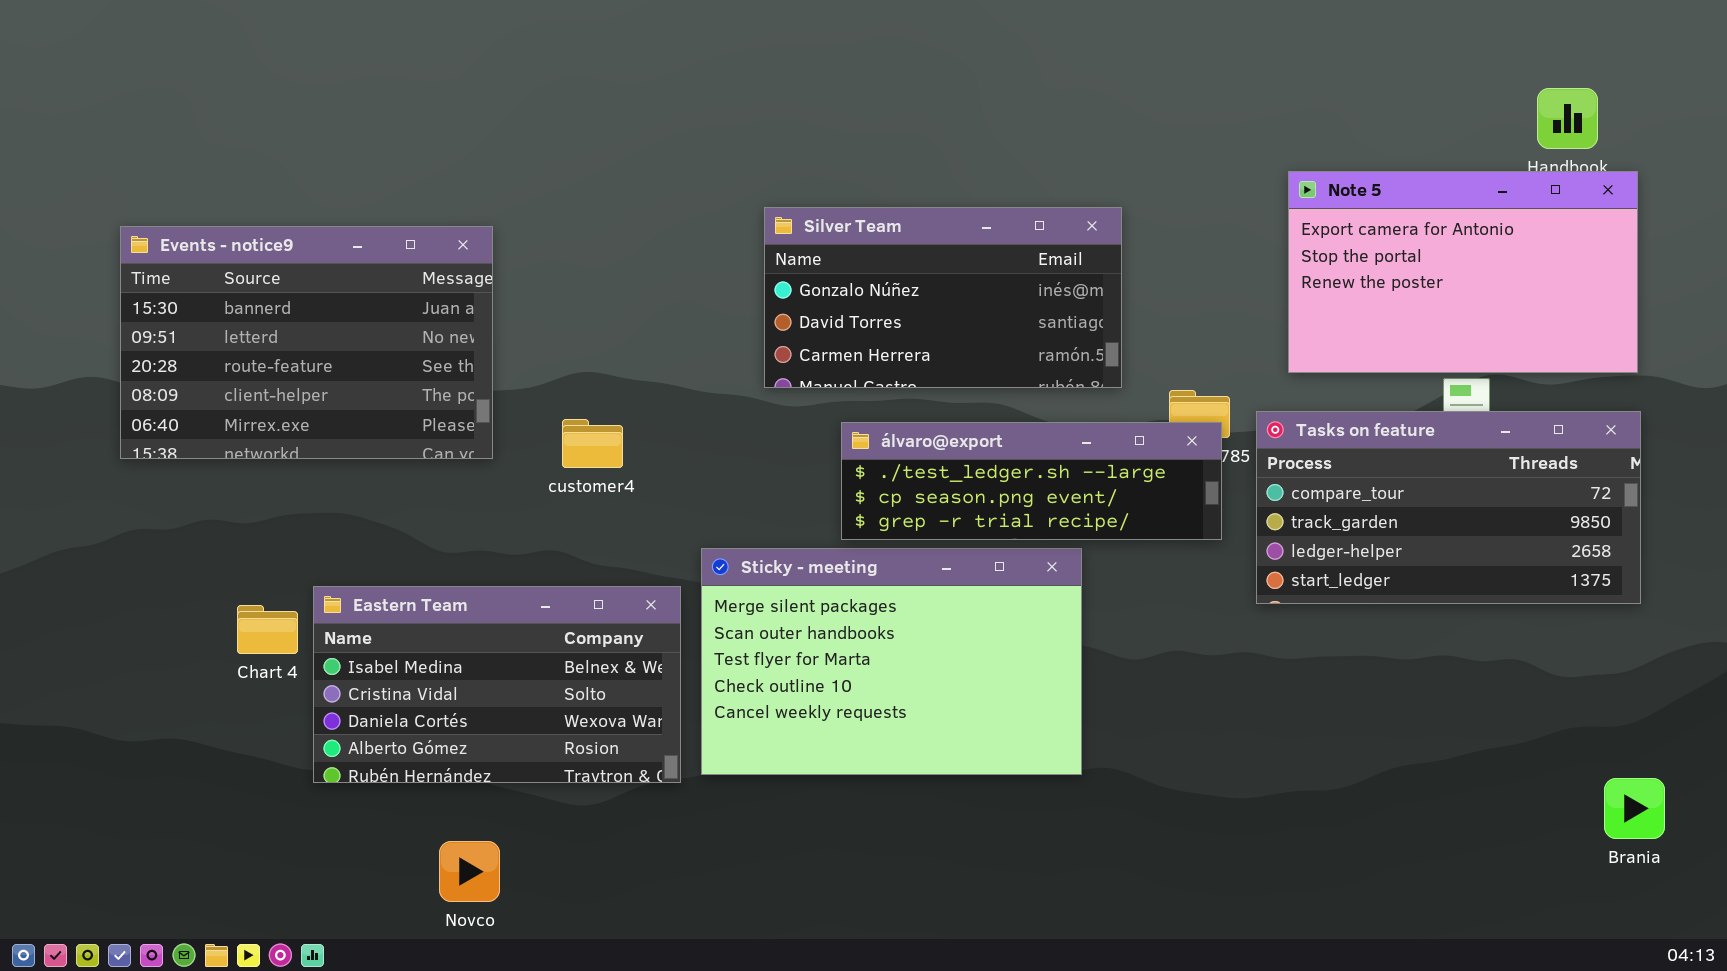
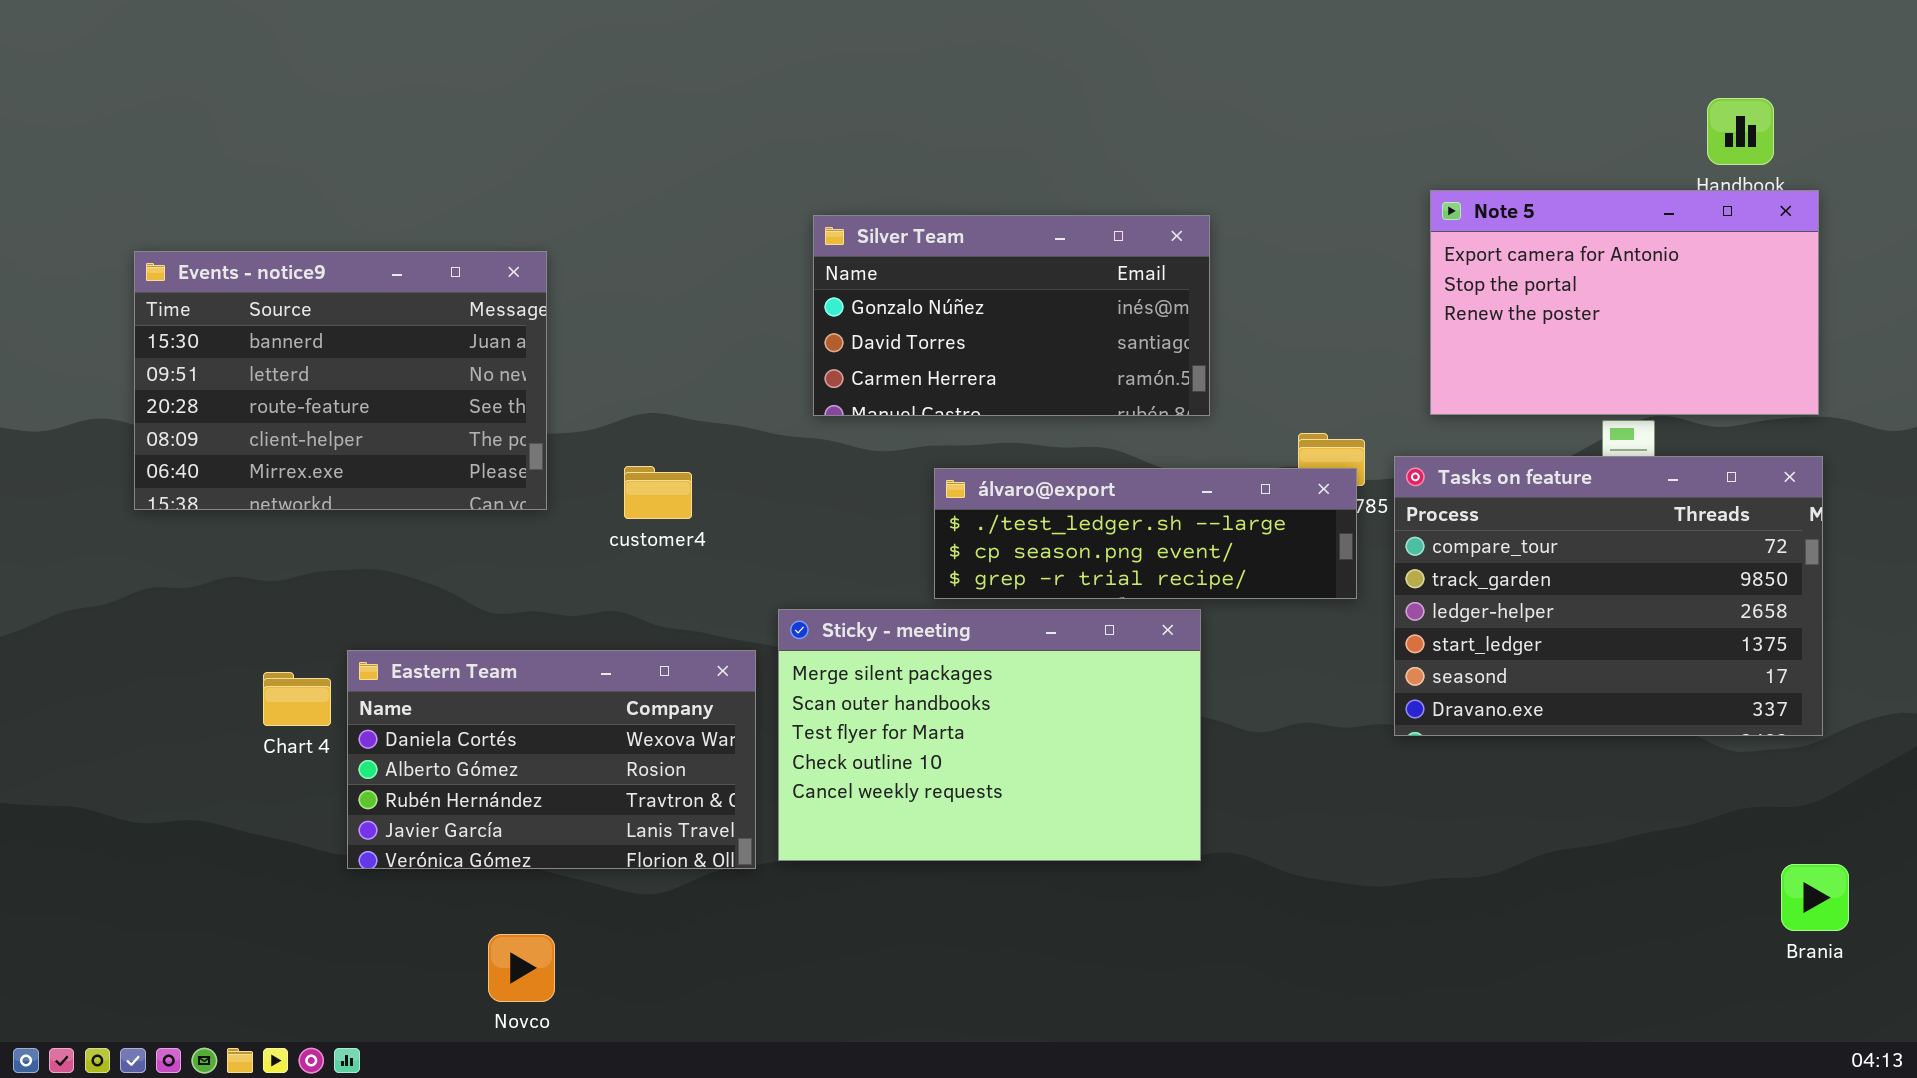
Silver Team: [764,207,1122,388] -> [813,215,1210,416], moved
Tasks on feature: [1256,411,1641,604] -> [1394,456,1823,736], resized
Eastern Team: [313,586,681,783] -> [347,650,756,869], scrolled down 2 rows

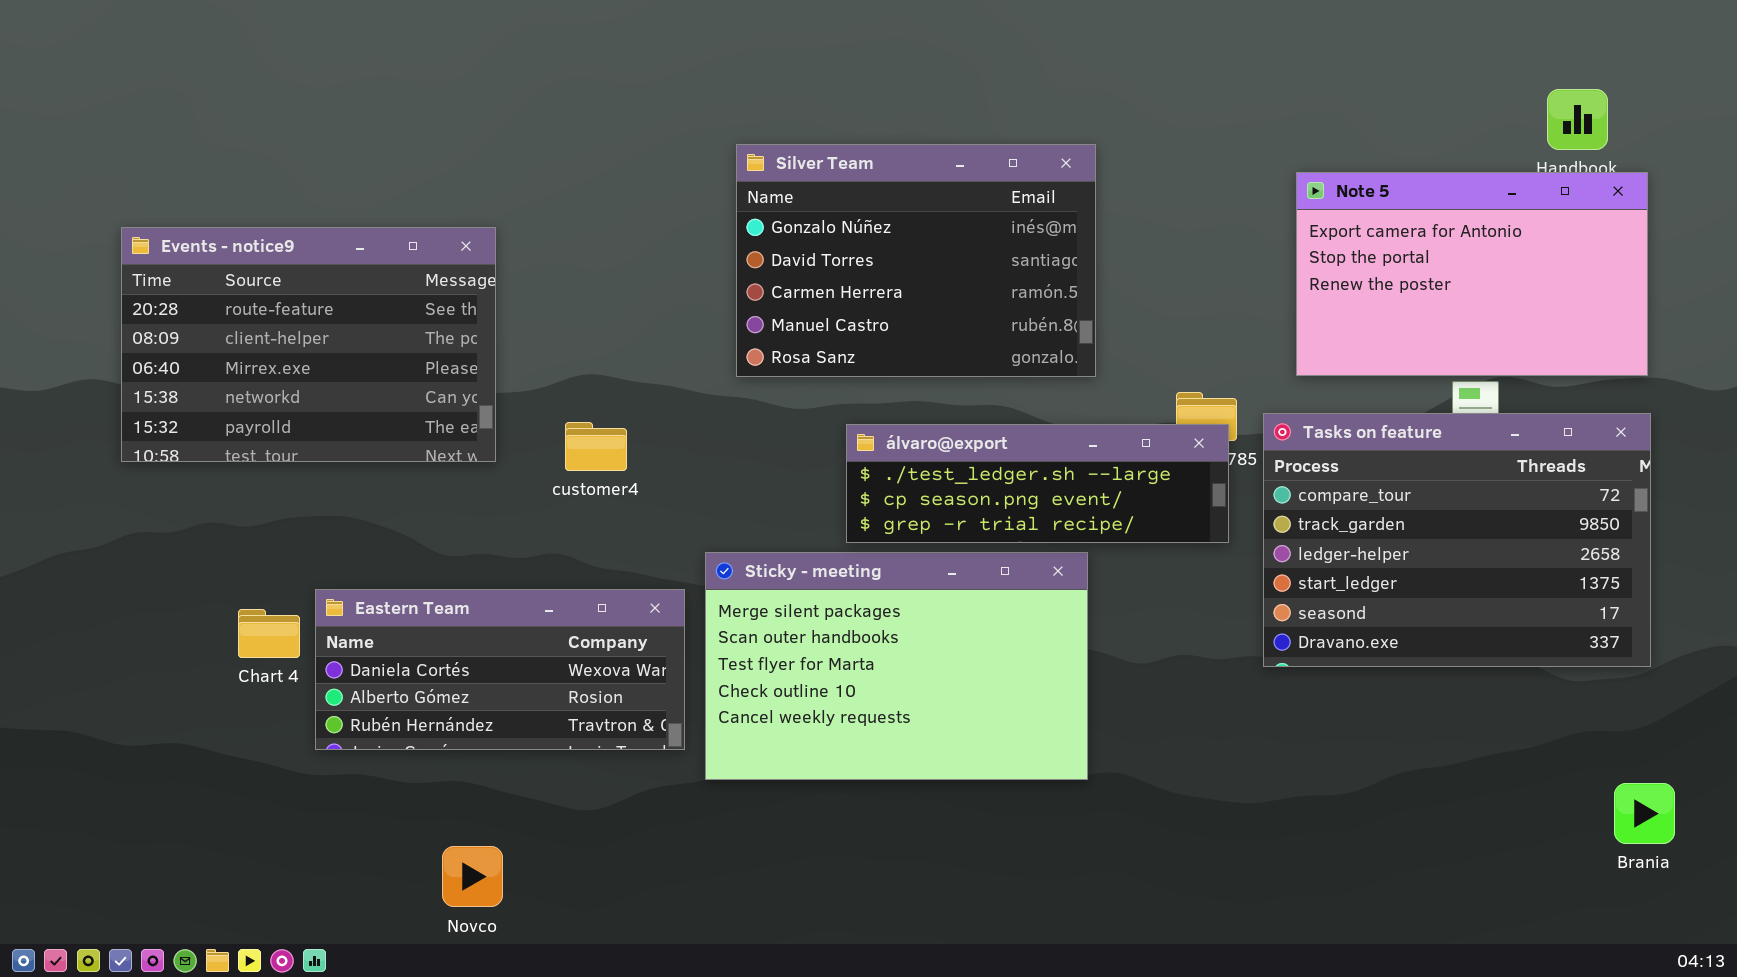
Silver Team: [813,215,1210,416] -> [736,144,1096,377], resized
Events - notice9: [134,251,547,510] -> [121,227,496,462], scrolled down 2 rows
Eastern Team: [347,650,756,869] -> [315,589,685,750], resized

